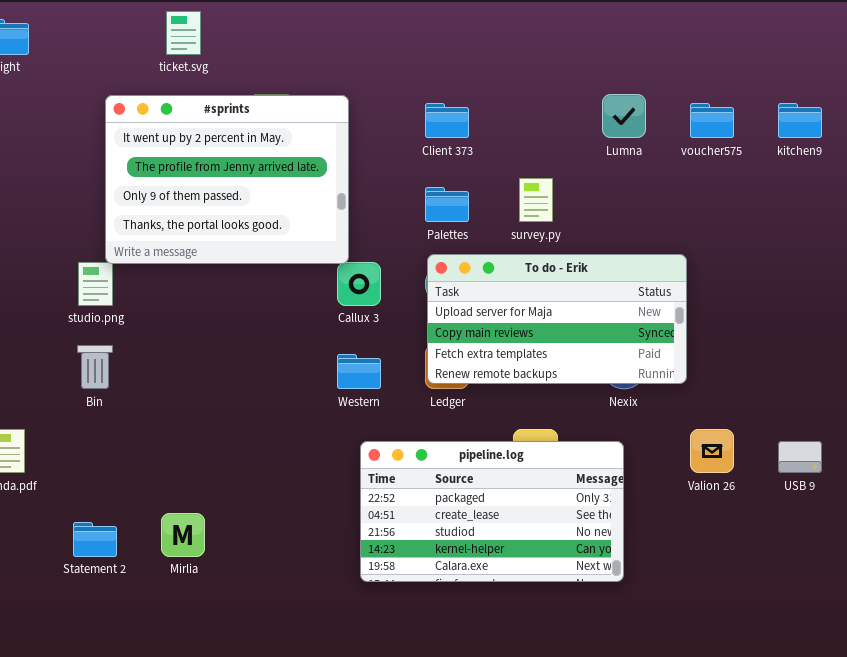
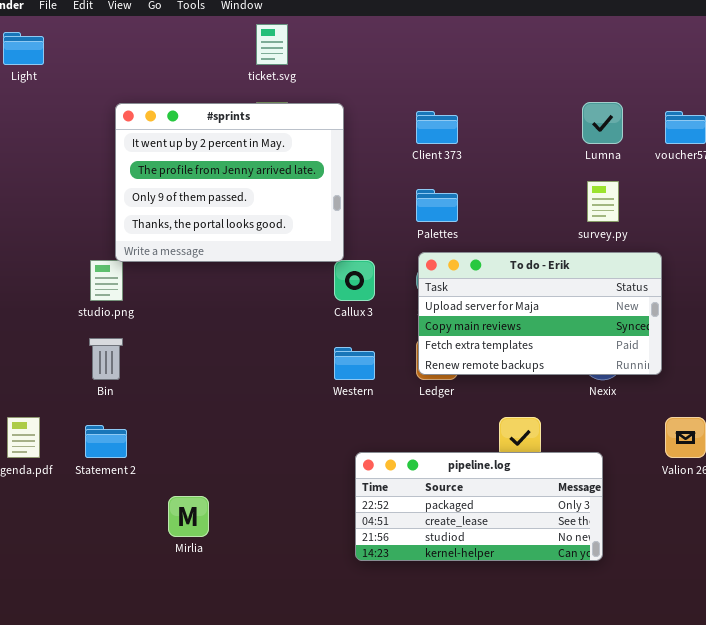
ticket.svg: [166,11,201,55] -> [256,24,288,65], moved
survey.py: [519,178,553,222] -> [587,181,619,222], moved
pipeline.log: [360,441,624,582] -> [355,452,603,561], resized
Statement 2: [73,522,117,557] -> [85,425,127,458], moved

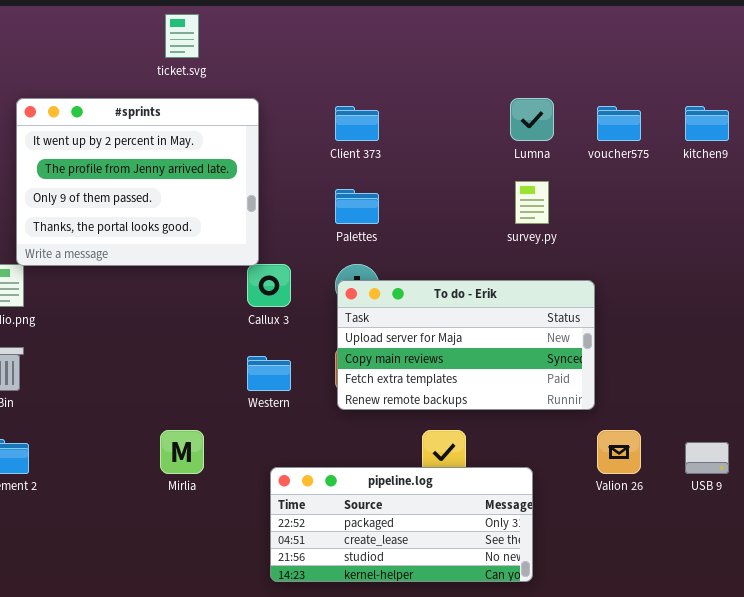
To do - Erik: [418,252,662,375] -> [337,280,595,410], moved
Mirlia: [168,496,209,537] -> [160,430,204,474], moved

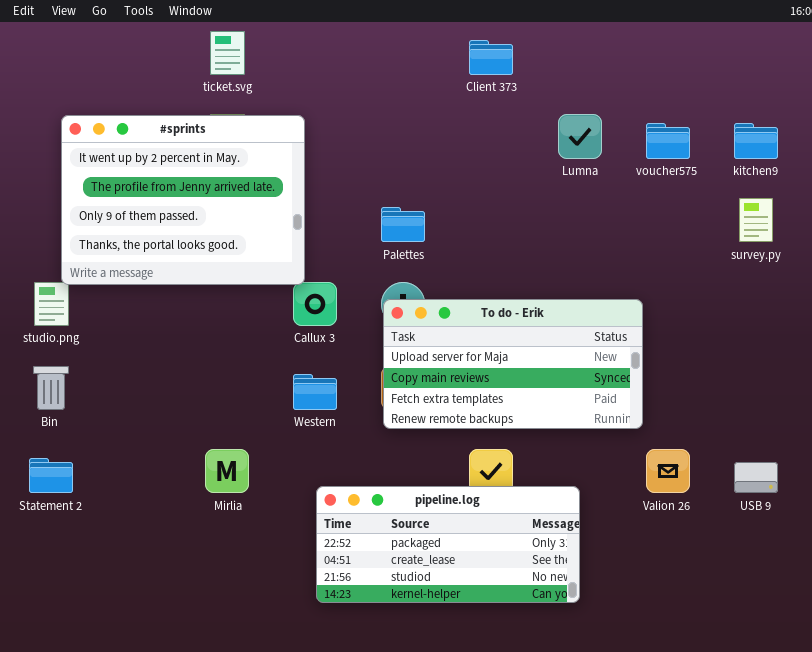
Client 373: [335,106,379,141] -> [469,40,513,75], moved
survey.py: [515,181,549,224] -> [739,198,773,242], moved

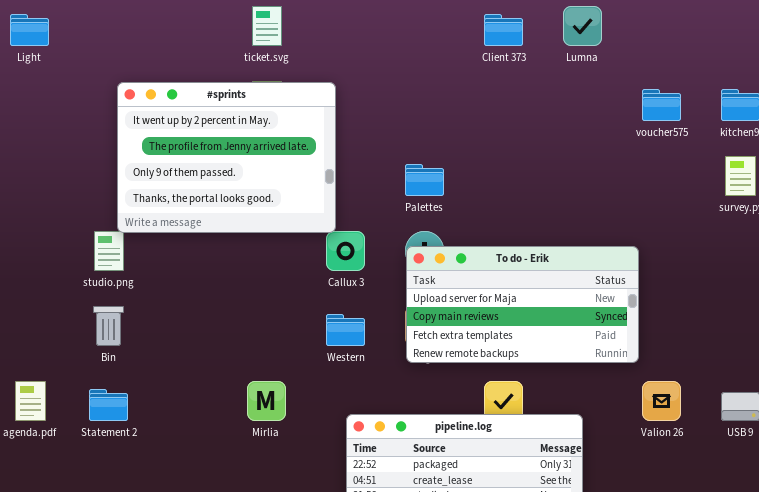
Lumna: [558,114,602,159] -> [563,6,602,46], moved

